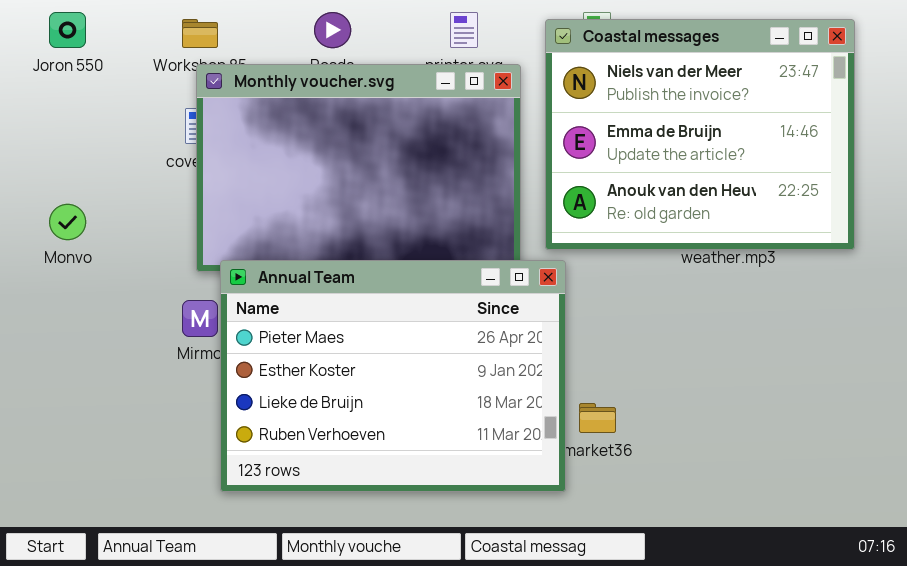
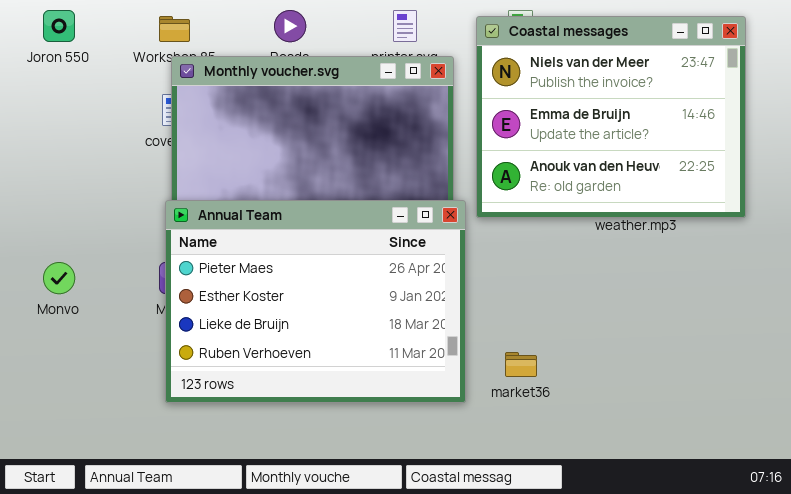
Monvo: [49,204,86,240] -> [43,262,75,294], moved
Annual Team: [220,260,566,492] -> [165,200,466,403], moved

